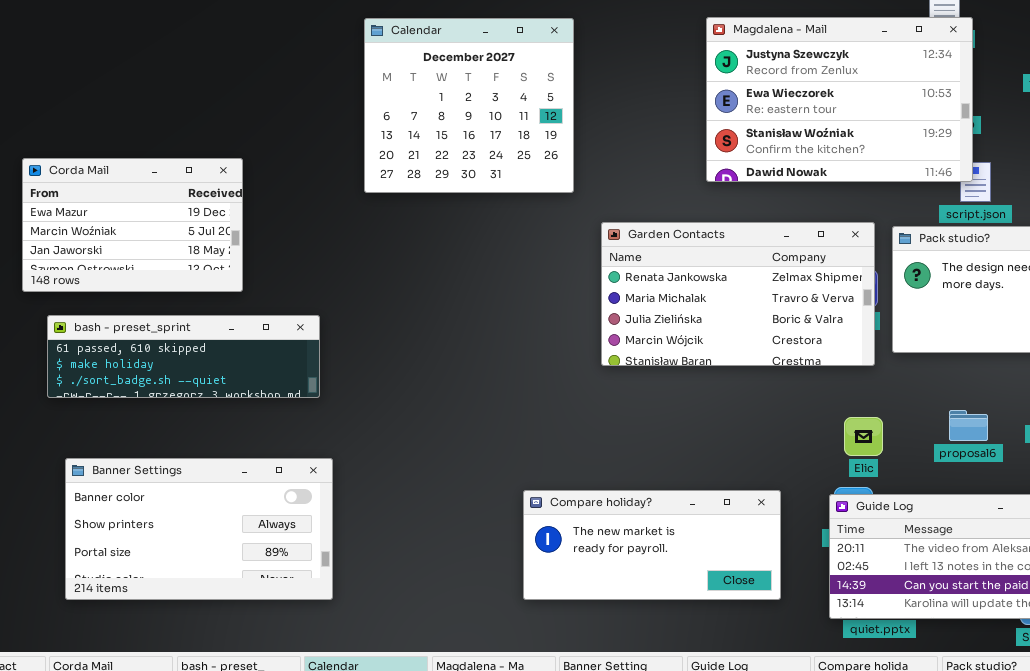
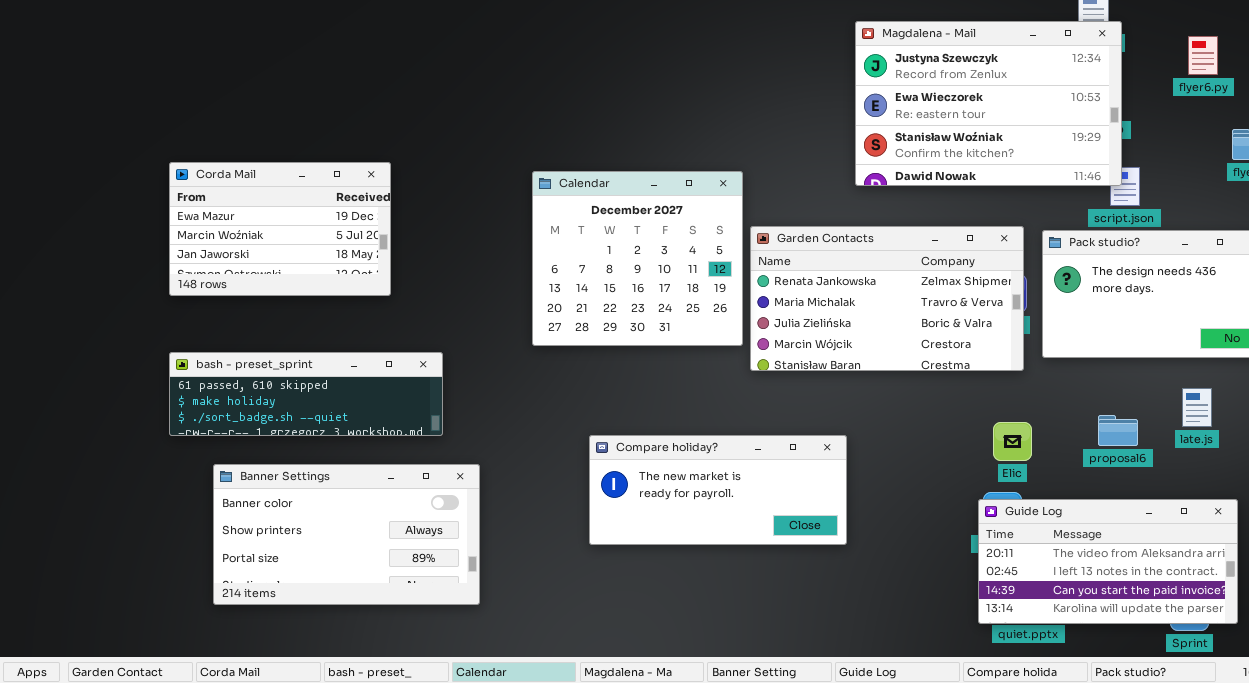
Calendar: [364,18,574,193] -> [532,171,743,346], moved
bash - preset_sprint: [47,315,320,398] -> [169,352,443,436], moved
Compare holiday?: [523,490,781,600] -> [589,435,847,545], moved

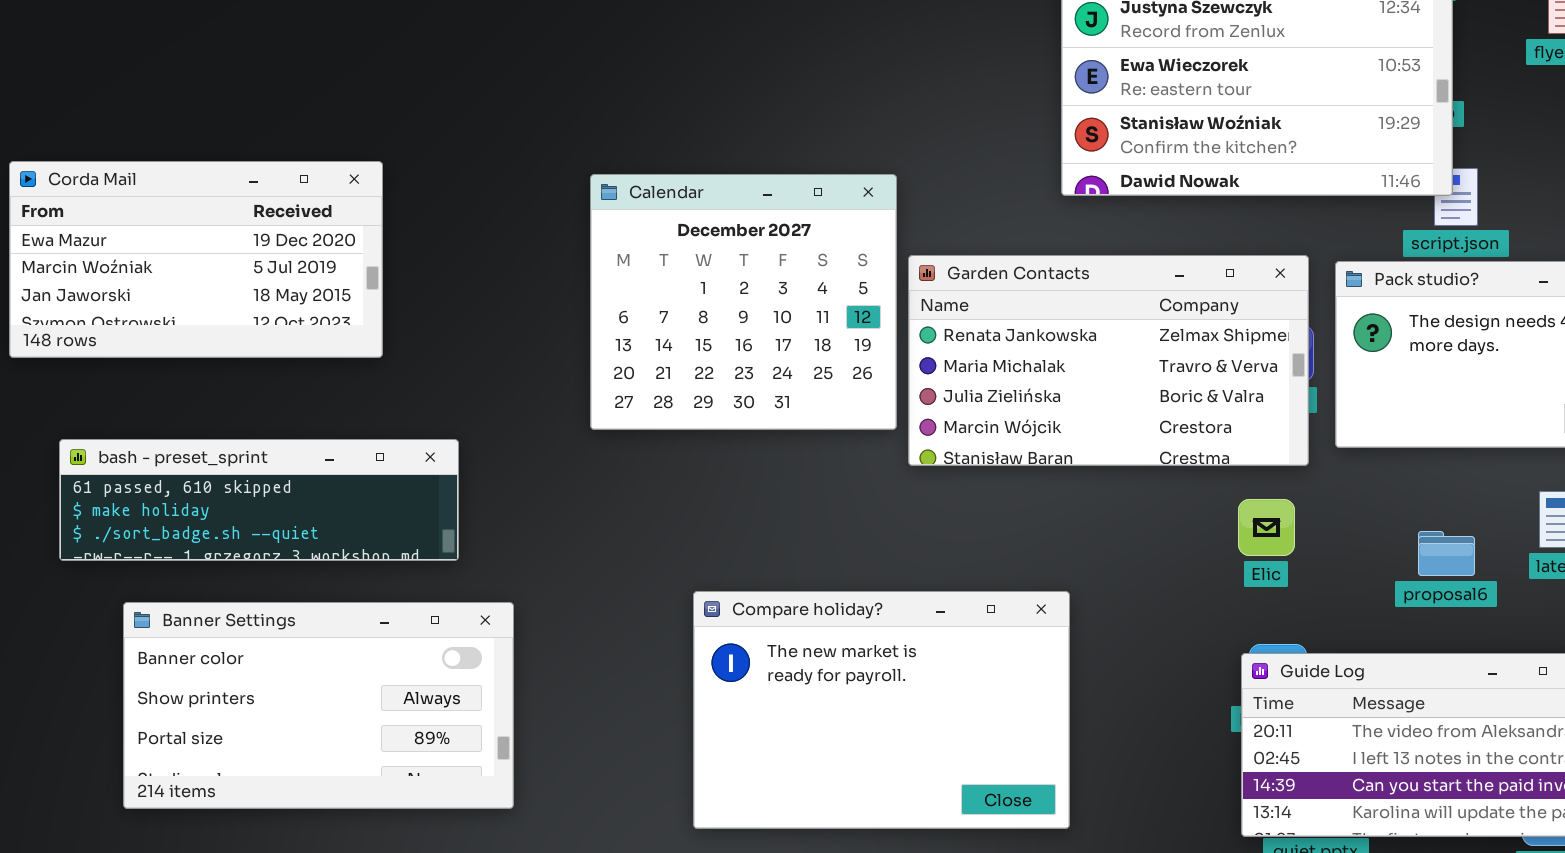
Corda Mail: [169,162,391,296] -> [9,161,383,358], resized
Elic: [993,422,1032,461] -> [1238,499,1295,556], moved
Compare holiday?: [589,435,847,545] -> [693,591,1070,829], moved, resized

